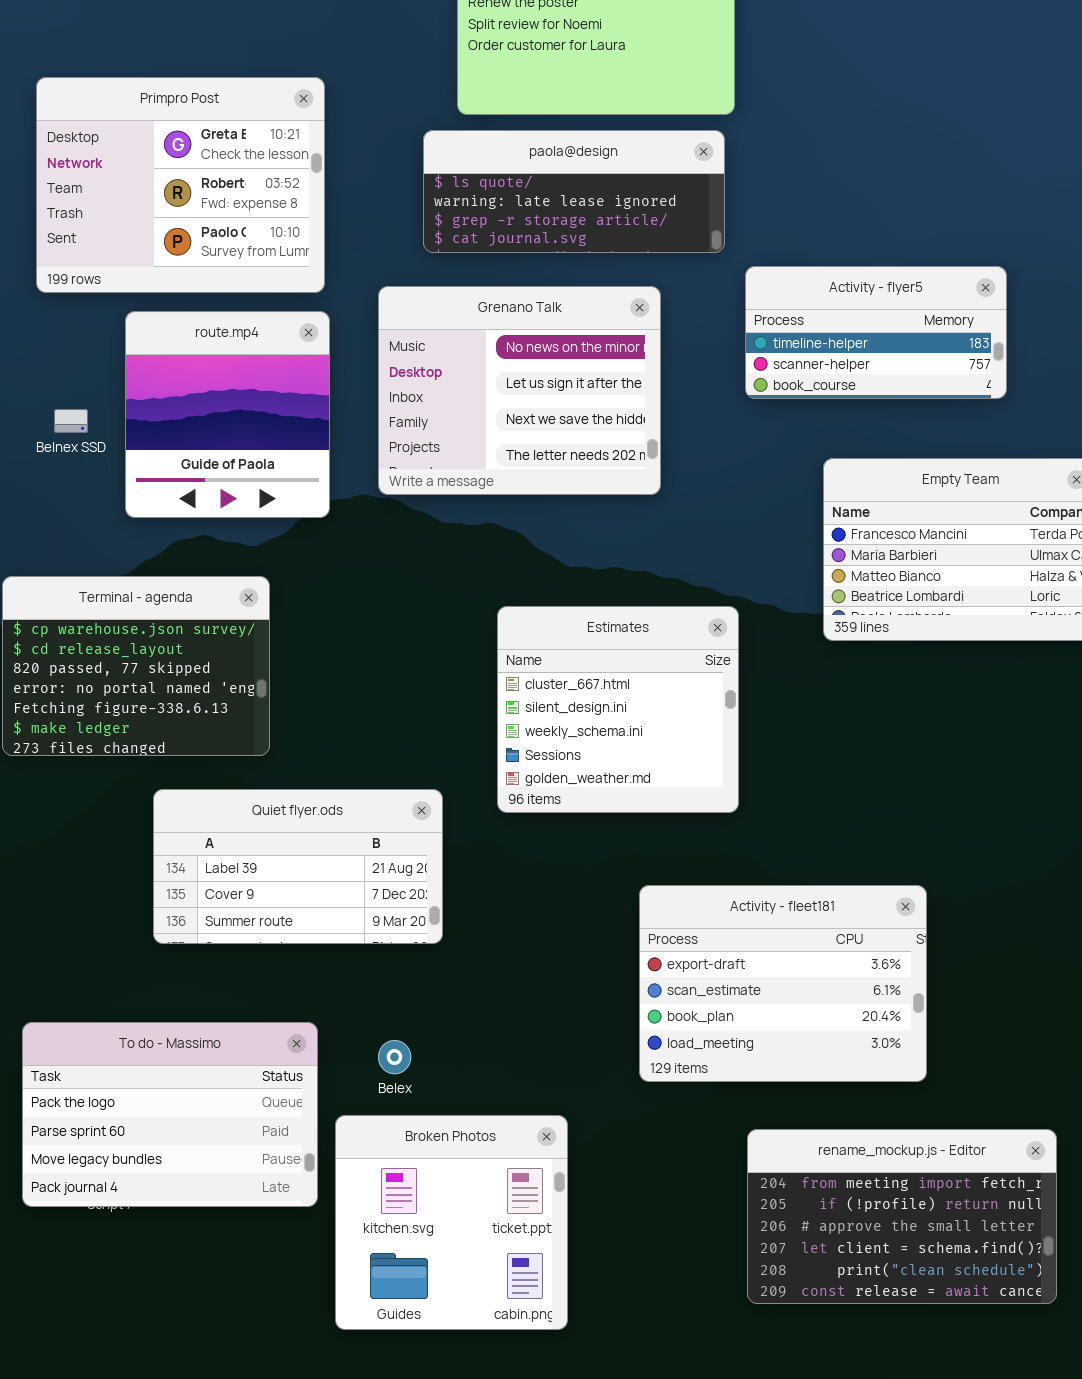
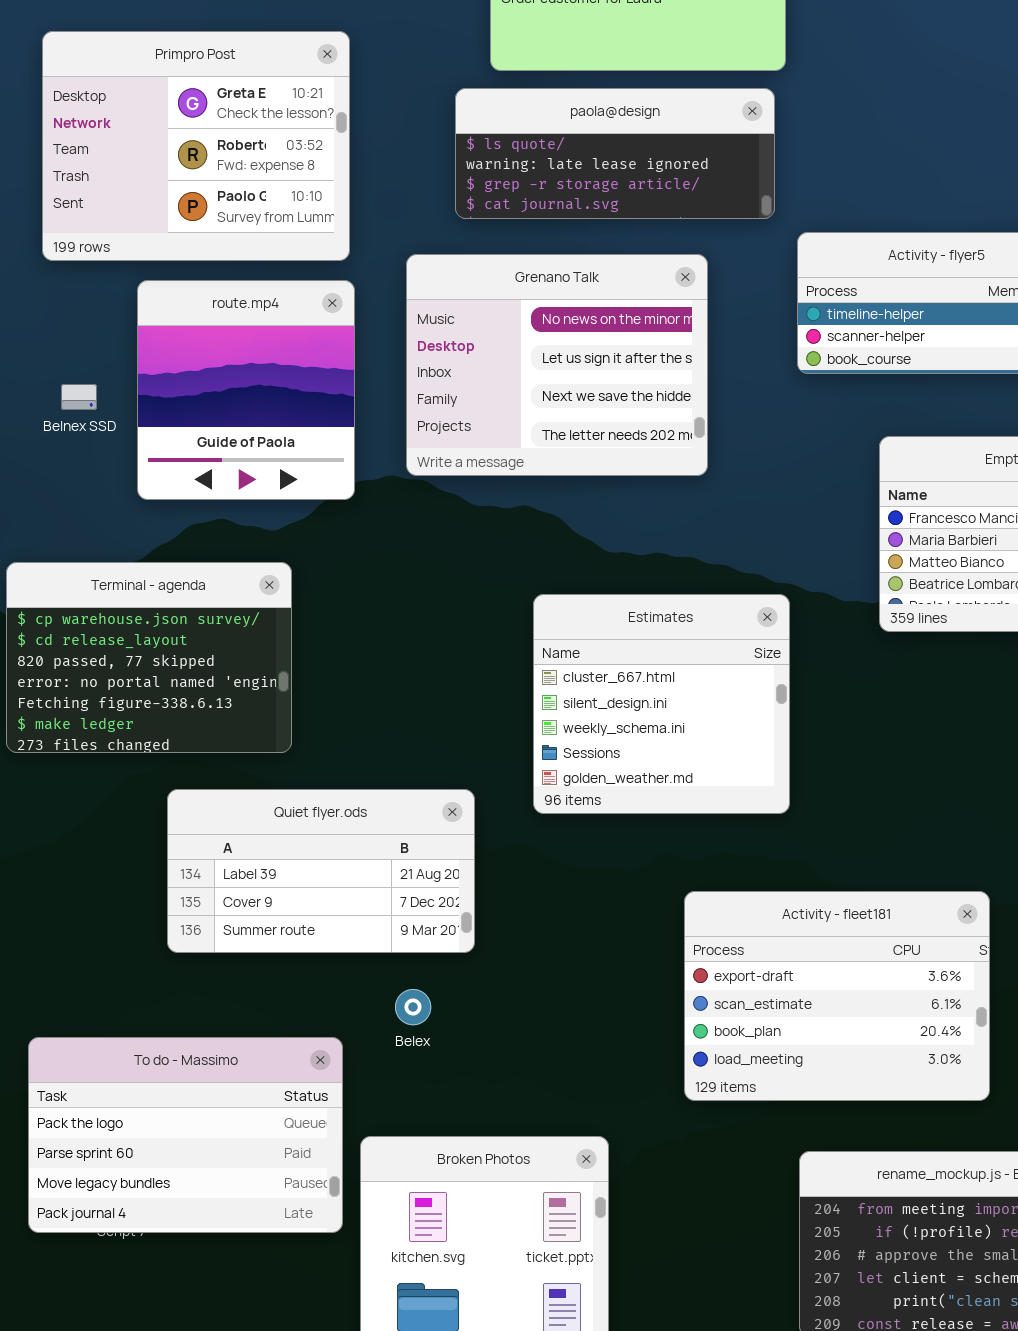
Belex: [378,1040,411,1074] -> [395,989,431,1025], moved

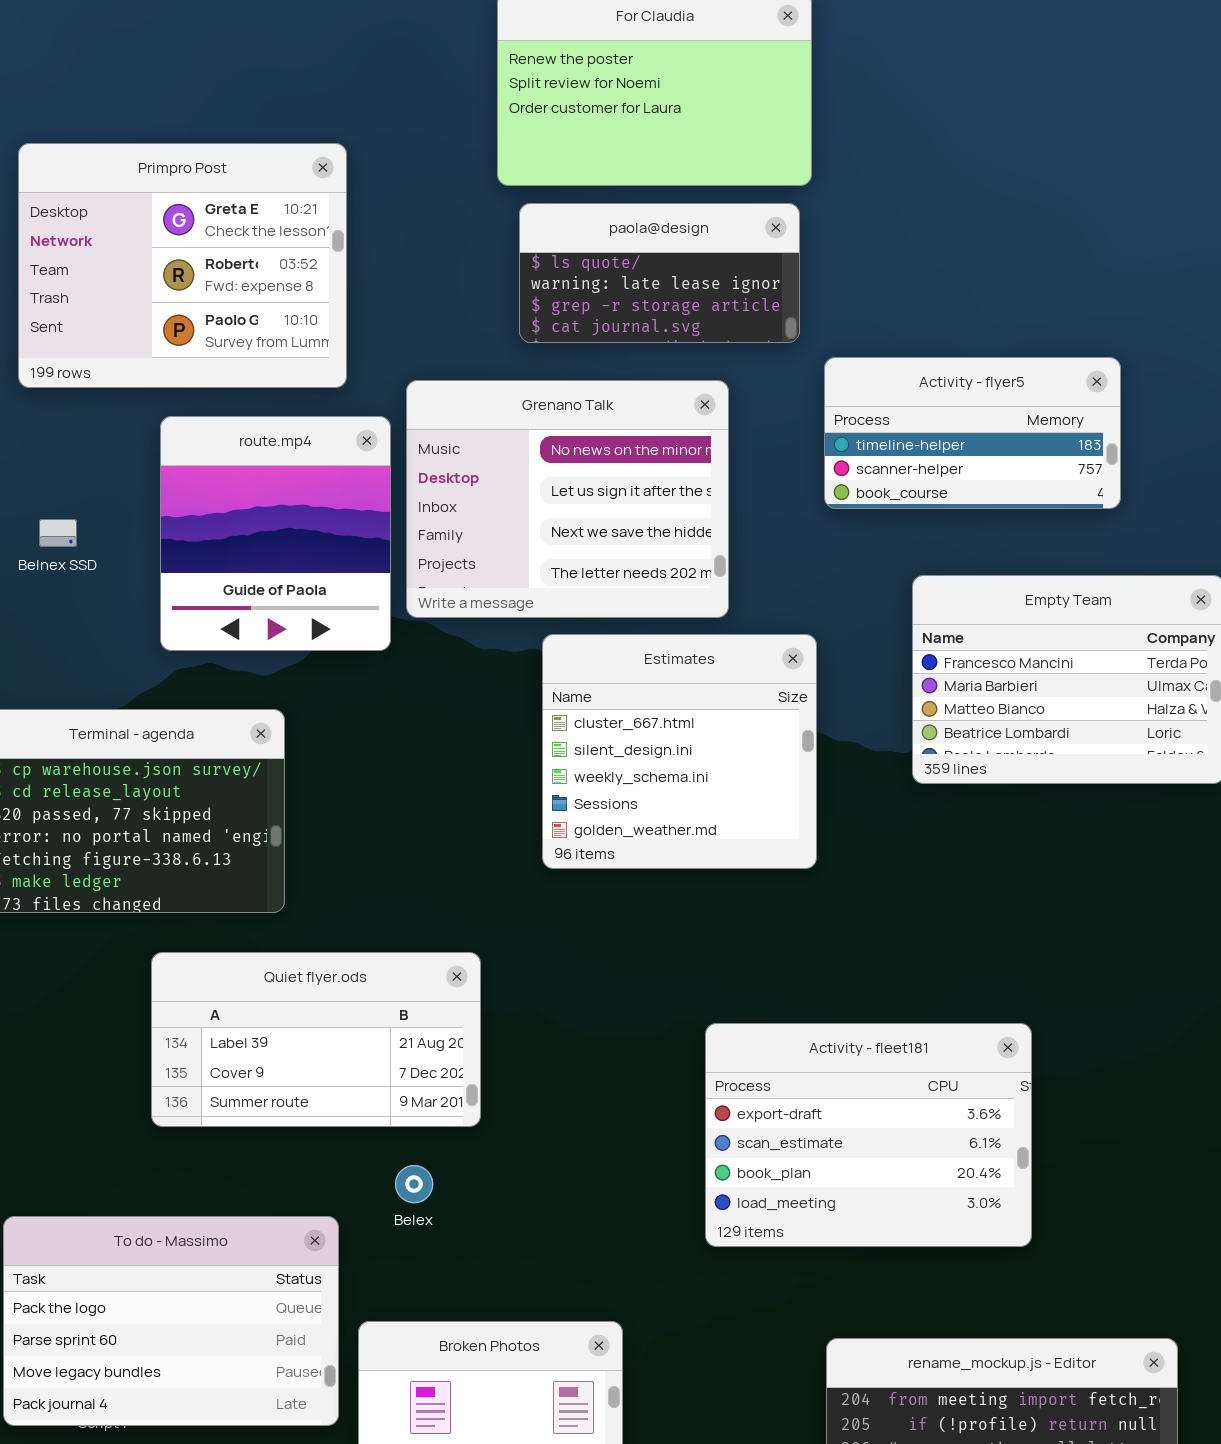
paola@design: [455,88,775,219] -> [519,203,800,343], resized
route.mp4: [137,280,355,500] -> [160,416,391,651], moved
Estimates: [533,594,790,814] -> [542,634,817,869], moved
Activity - fleet181: [684,891,990,1101] -> [705,1023,1032,1247], moved

